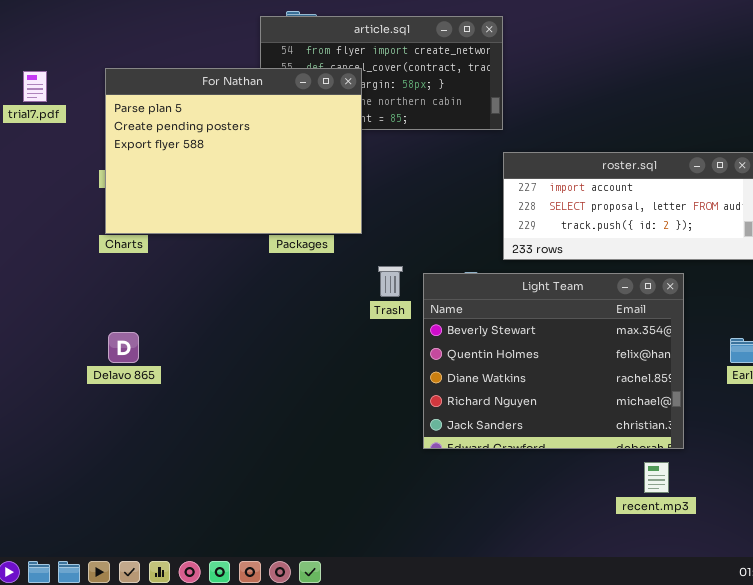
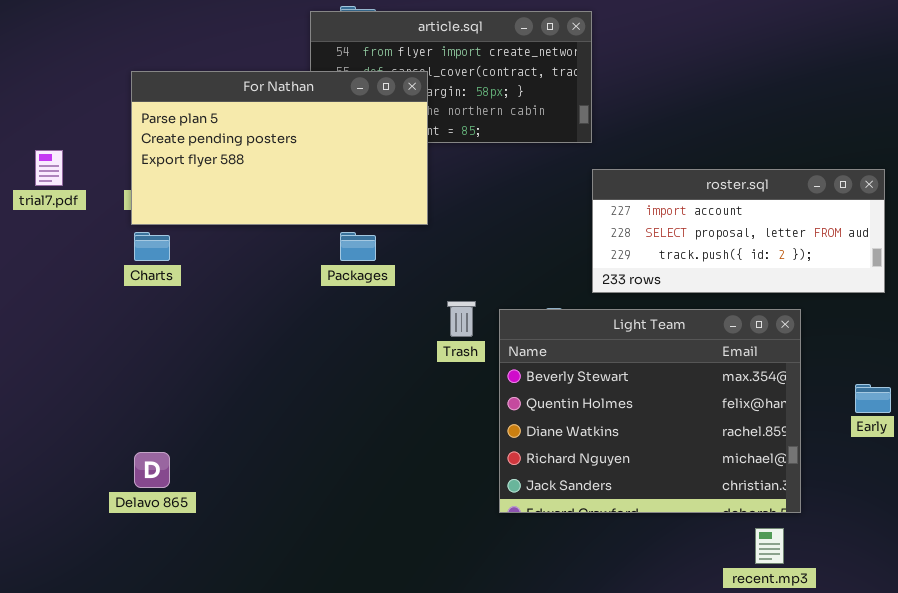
For Nathan: [105,68,362,234] -> [131,71,428,225], resized
trial7.pdf: [23,71,47,102] -> [35,150,63,186], moved
Delavo 865: [108,332,139,363] -> [134,452,170,488], moved

